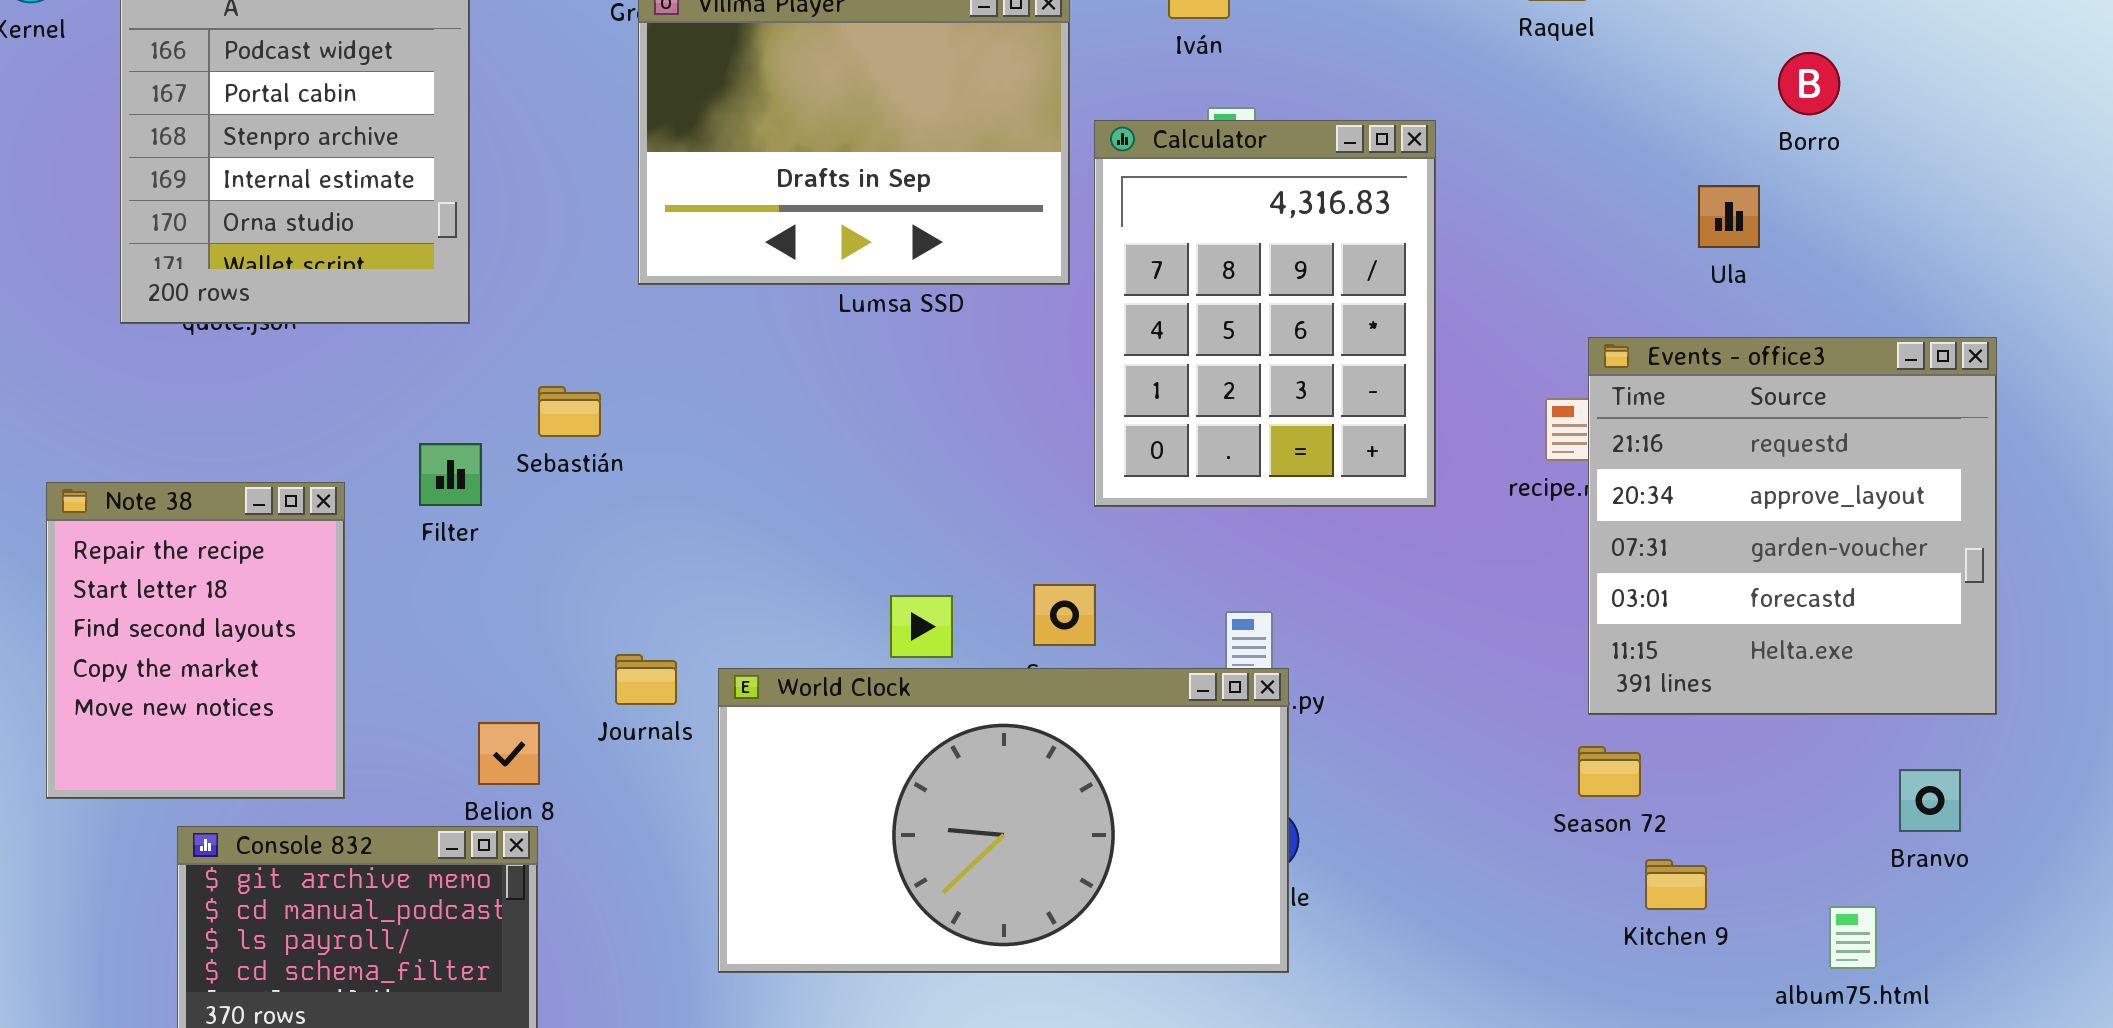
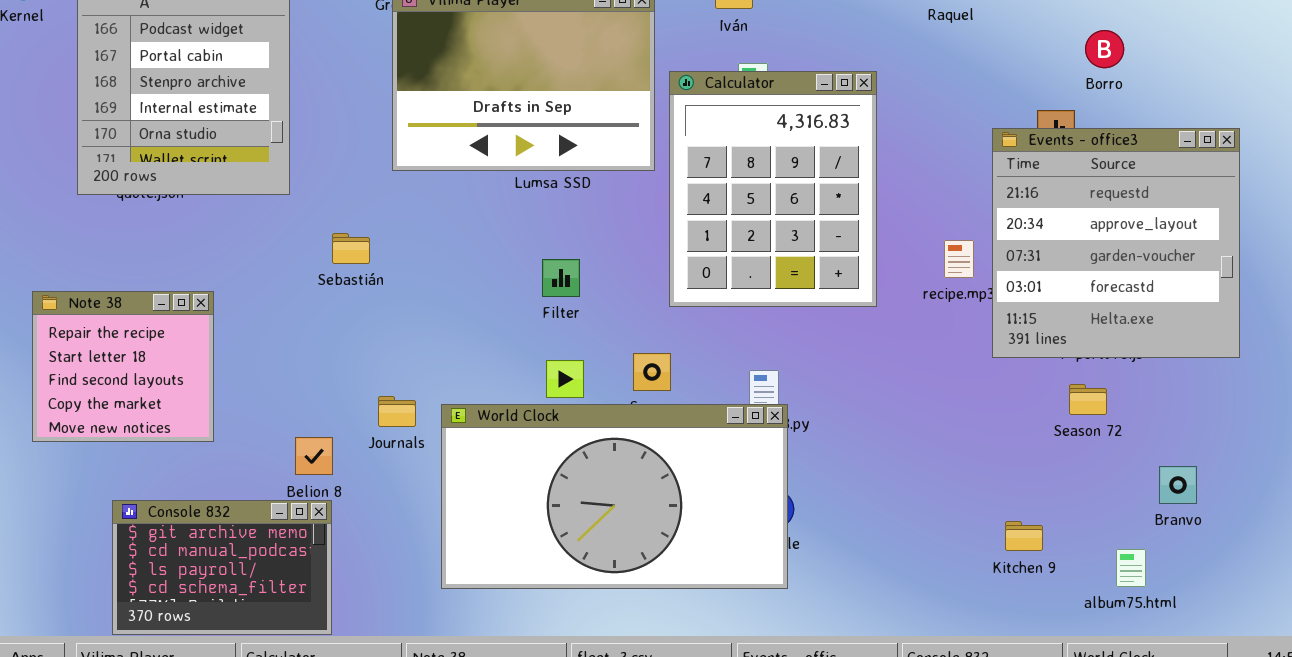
Events - office3: [1588,337,1997,715] -> [992,128,1240,358], moved
Filter: [419,443,482,506] -> [542,259,580,297], moved
Note 38: [46,482,345,799] -> [32,291,214,442], resized
Season 72: [1578,746,1641,797] -> [1069,384,1107,415], moved

